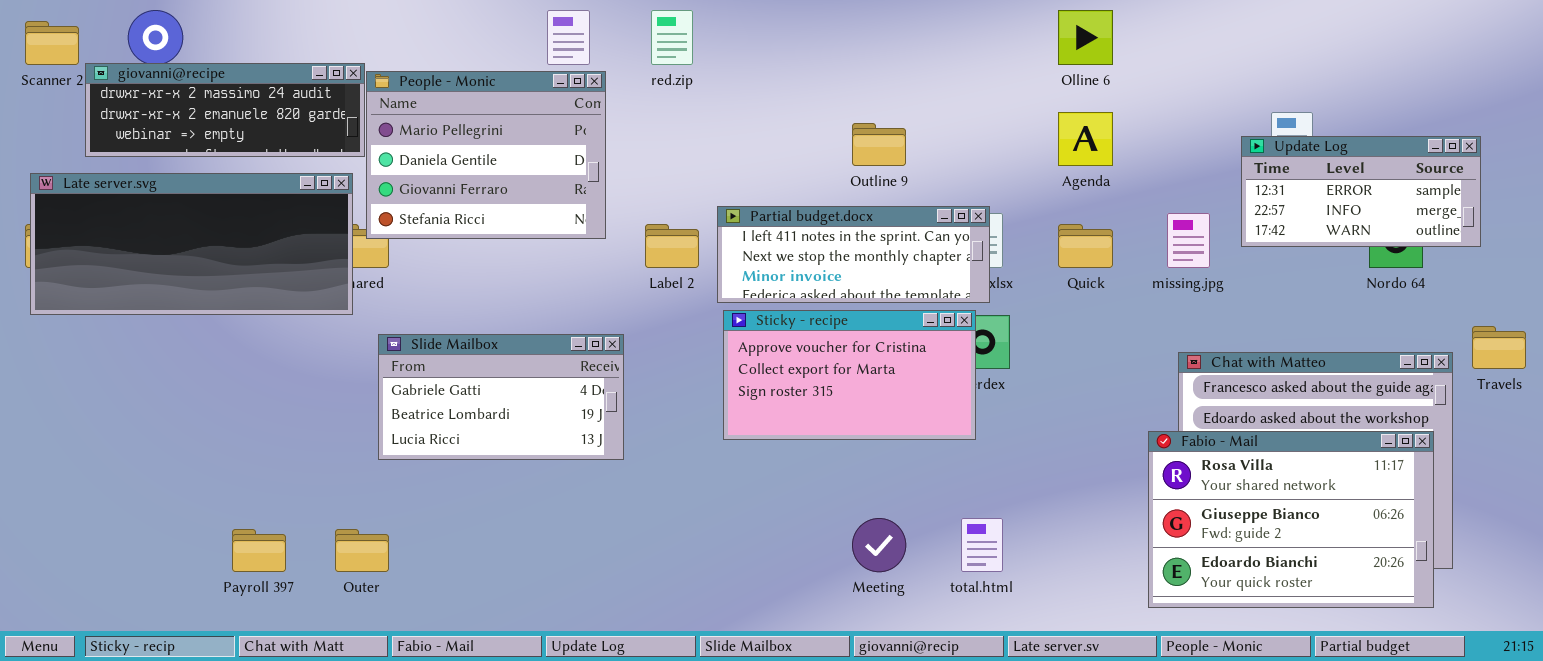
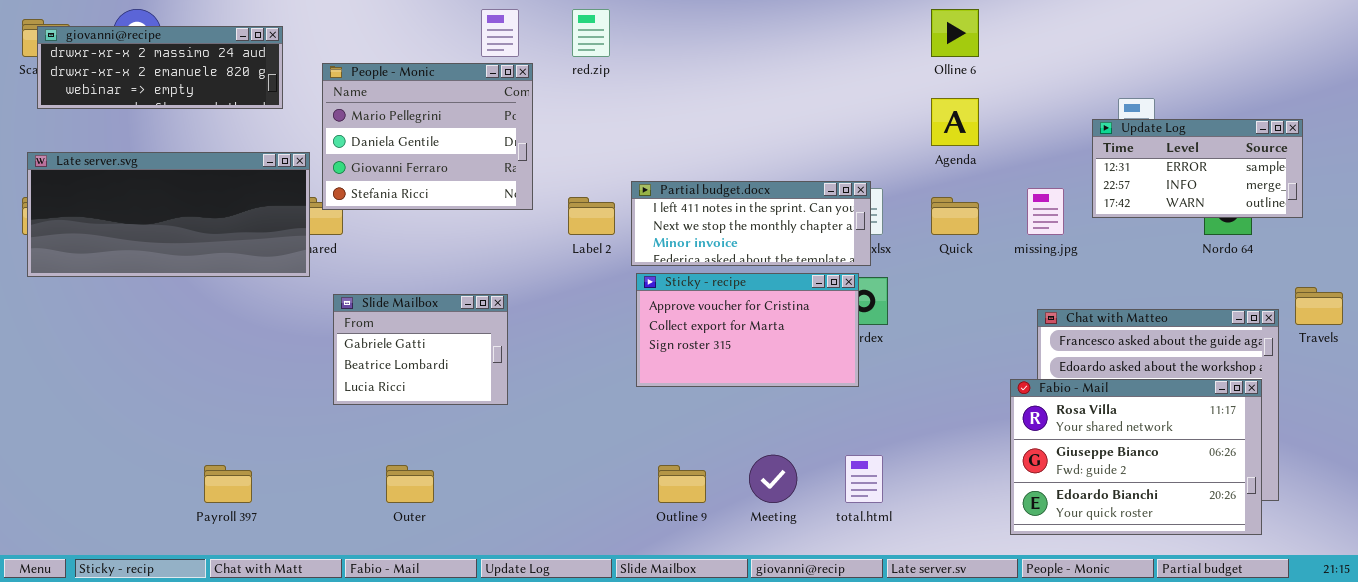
giovanni@recipe: [85,63,365,157] -> [37,26,283,109], moved
Outline 9: [852,123,906,166] -> [658,465,706,503], moved
Slide Mailbox: [378,334,624,460] -> [333,294,508,405], resized
Outer: [335,529,389,572] -> [386,465,434,503], moved

